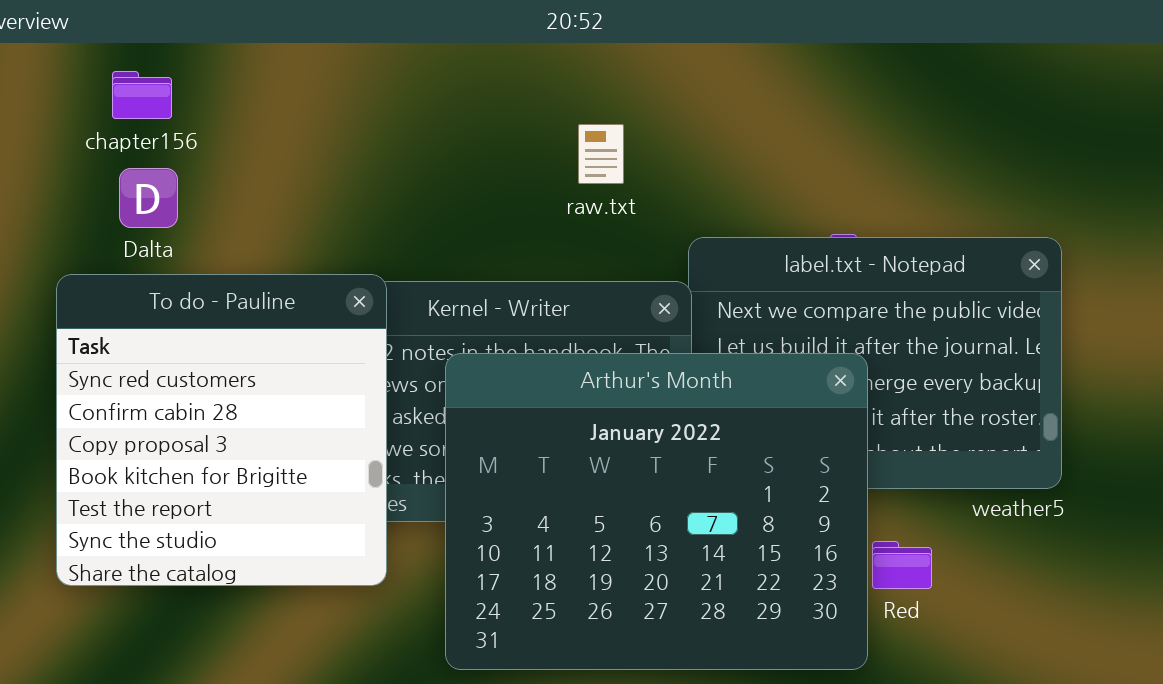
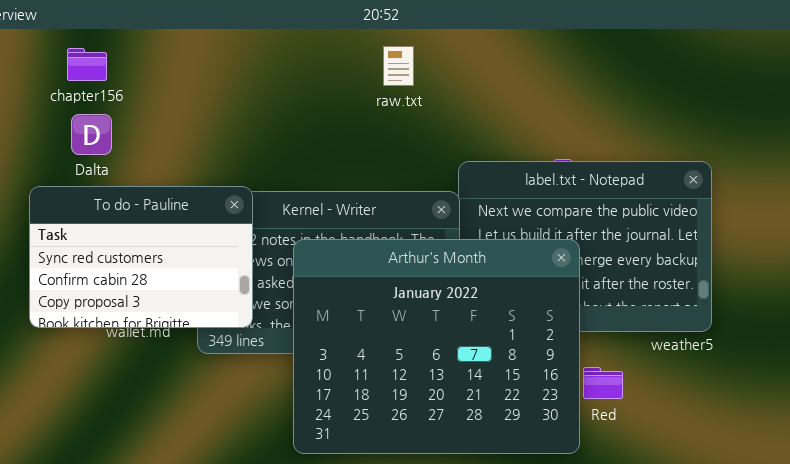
raw.txt: [578,124,624,184] -> [383,46,414,86], moved
To do - Pauline: [56,274,387,586] -> [29,186,253,328], resized

